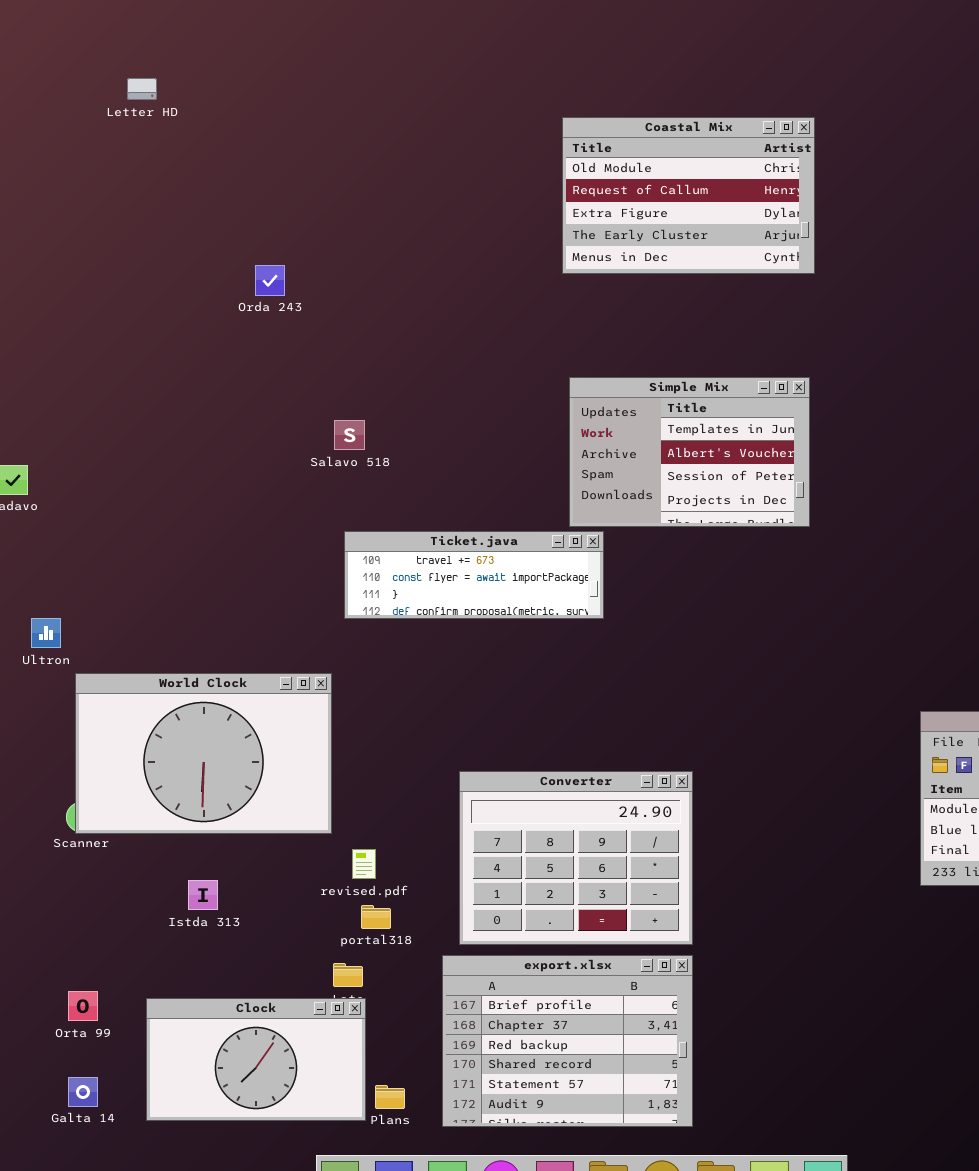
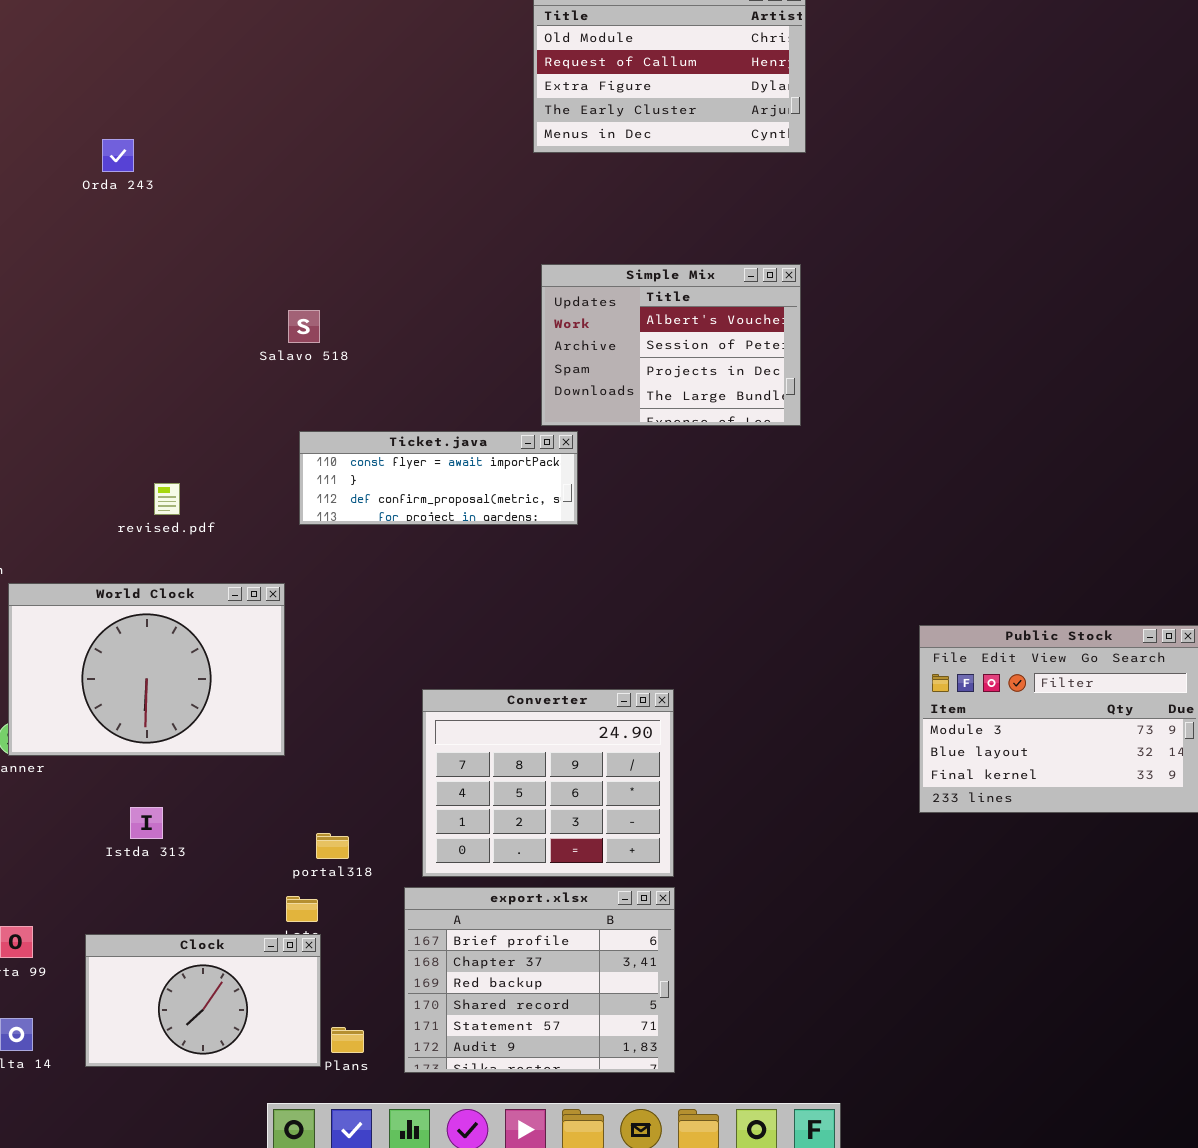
Orda 243: [255,265,285,296] -> [102,139,134,172], moved
Simple Mix: [569,377,810,527] -> [541,264,801,426], scrolled down 1 row
Ticket.java: [344,531,604,619] -> [299,431,578,525], scrolled down 1 row
revised.pdf: [352,849,376,879] -> [154,483,180,515], moved

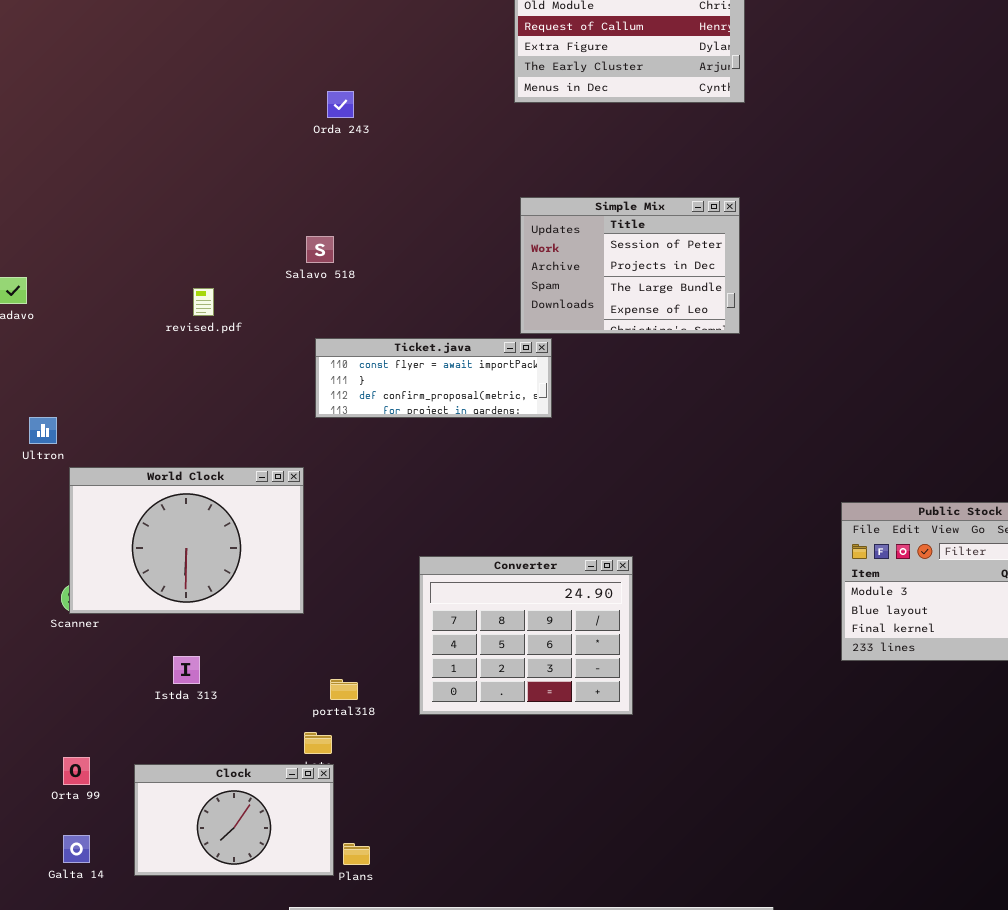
Orda 243: [102,139,134,172] -> [327,91,354,118], moved
Simple Mix: [541,264,801,426] -> [520,197,740,334], scrolled down 1 row
revised.pdf: [154,483,180,515] -> [193,288,214,316], moved
export.xlsx: [404,887,675,1073] -> none, closed

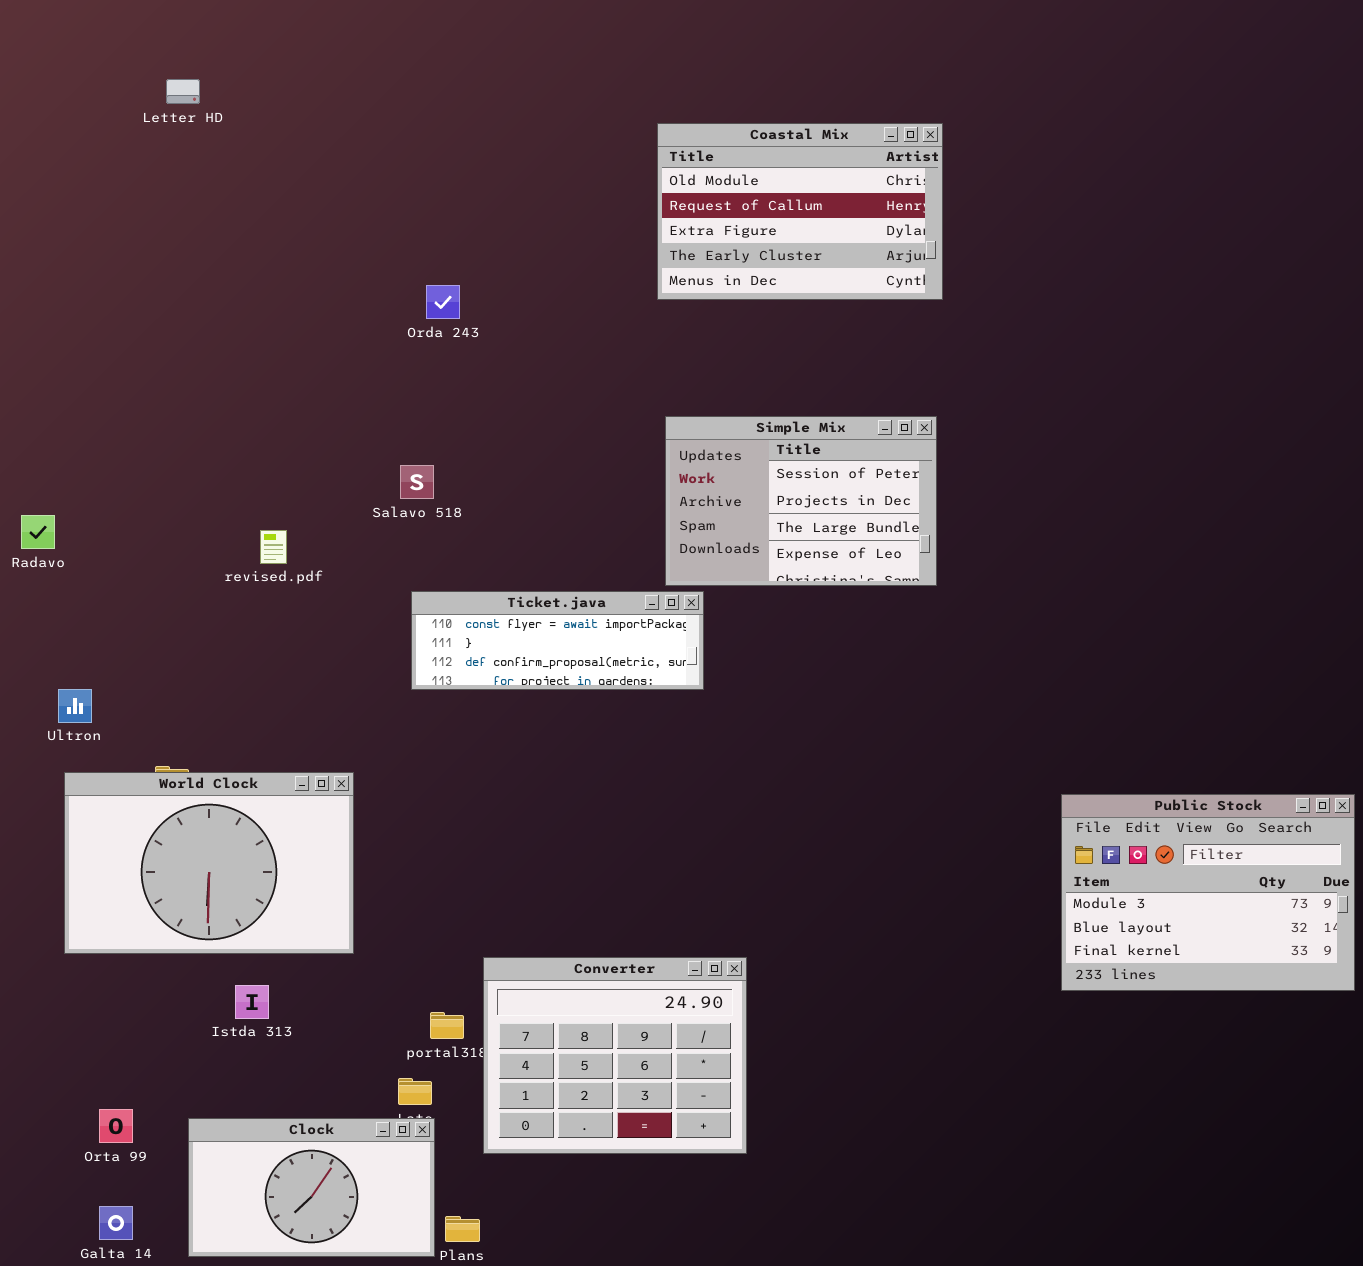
World Clock: [69,467,304,614] -> [64,772,354,954], moved
Converter: [419,556,633,715] -> [483,957,747,1154], moved

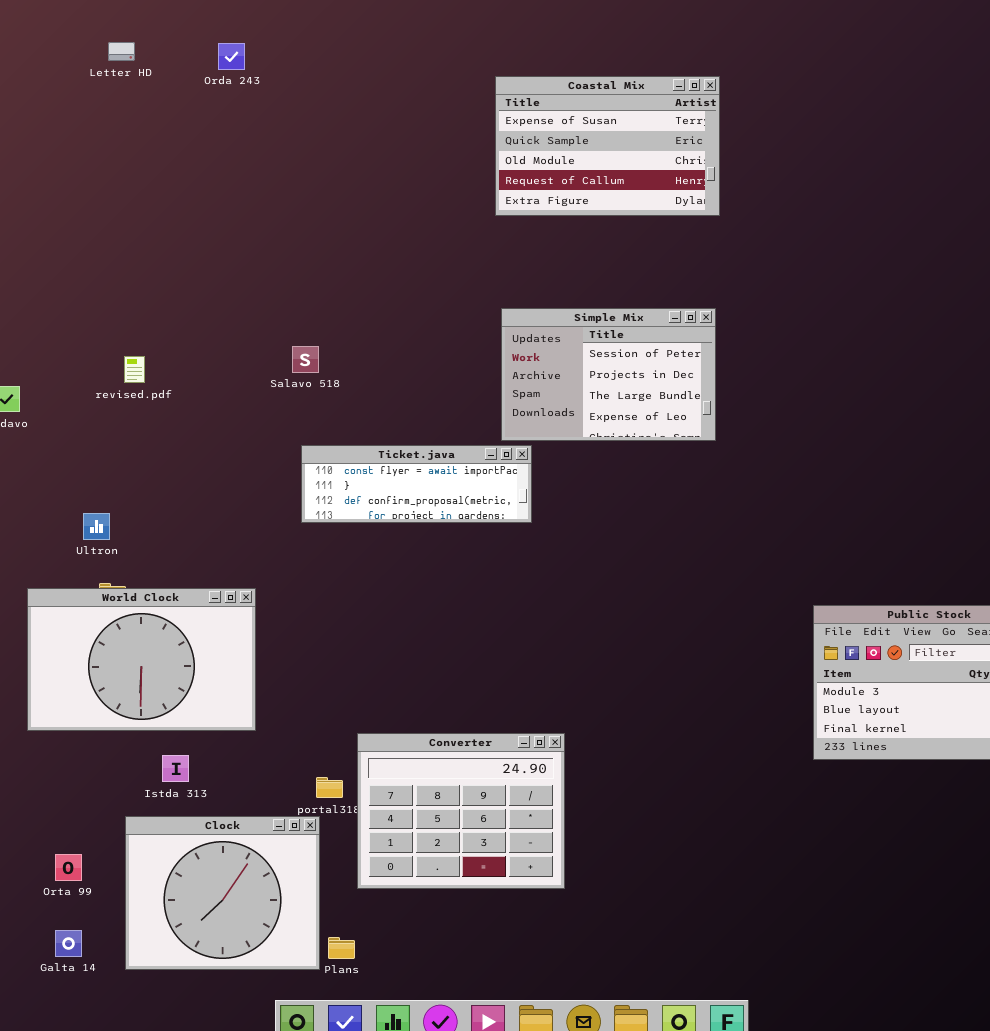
Coastal Mix: [657,123,943,300] -> [495,76,720,216], scrolled up 2 rows
Orda 243: [426,285,460,319] -> [218,43,245,70], moved
revised.pdf: [260,530,287,564] -> [124,356,145,383], moved
Ultron: [58,689,92,723] -> [83,513,110,540], moved
Clock: [188,1118,435,1257] -> [125,816,320,970], resized

